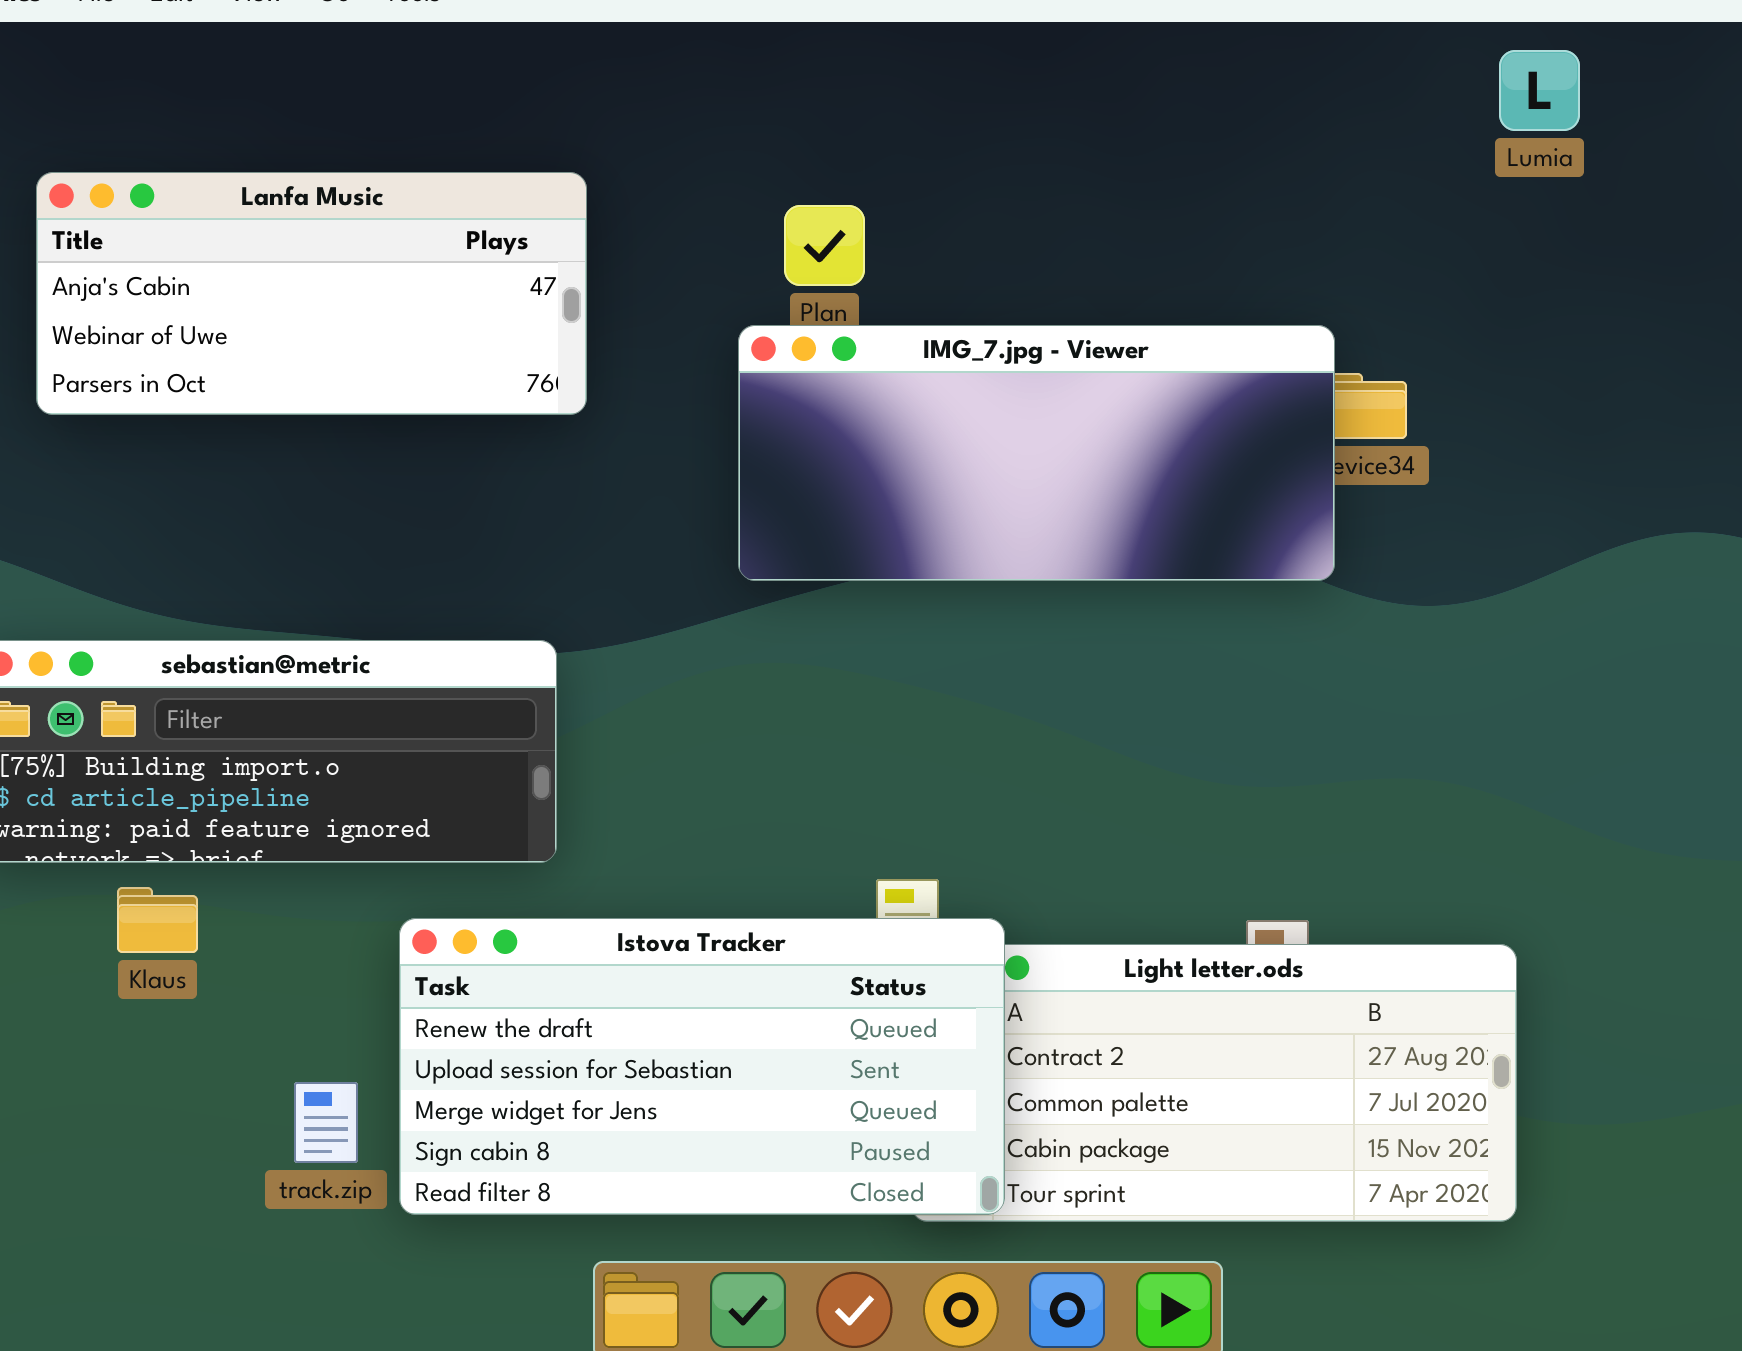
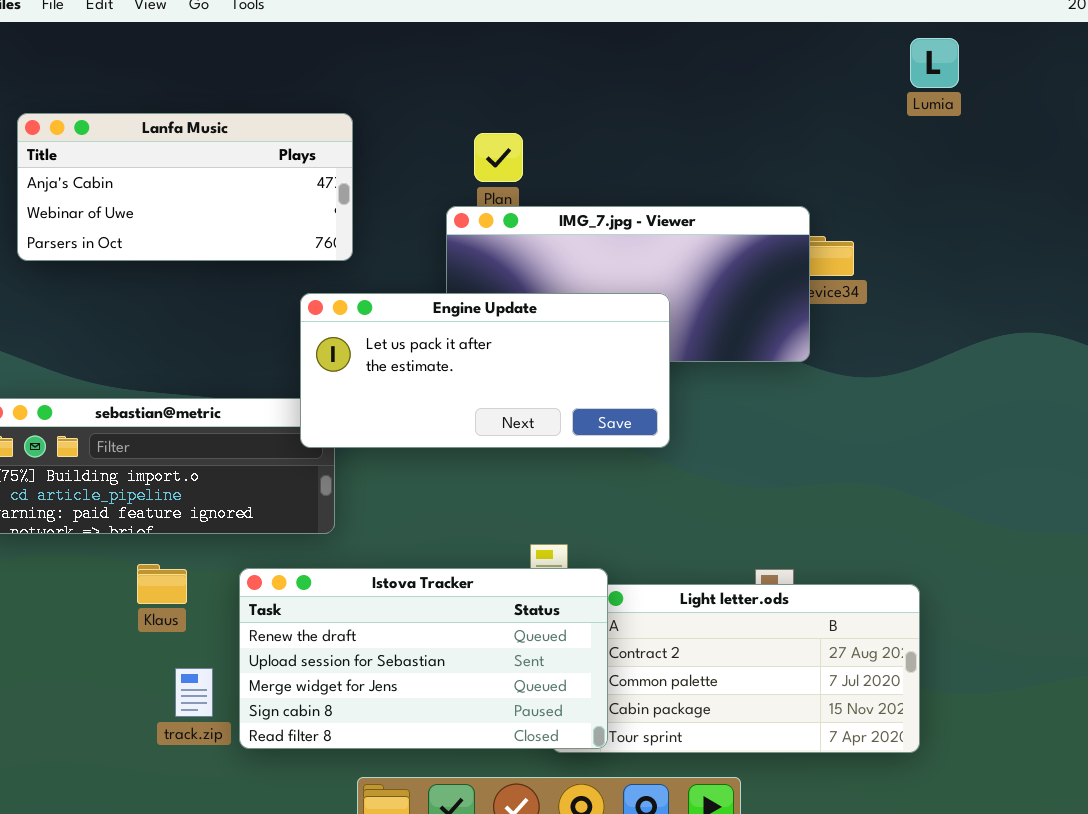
Engine Update: none -> [300,293,670,448], opened
Klaus: [117,887,198,953] -> [137,564,187,604], moved

